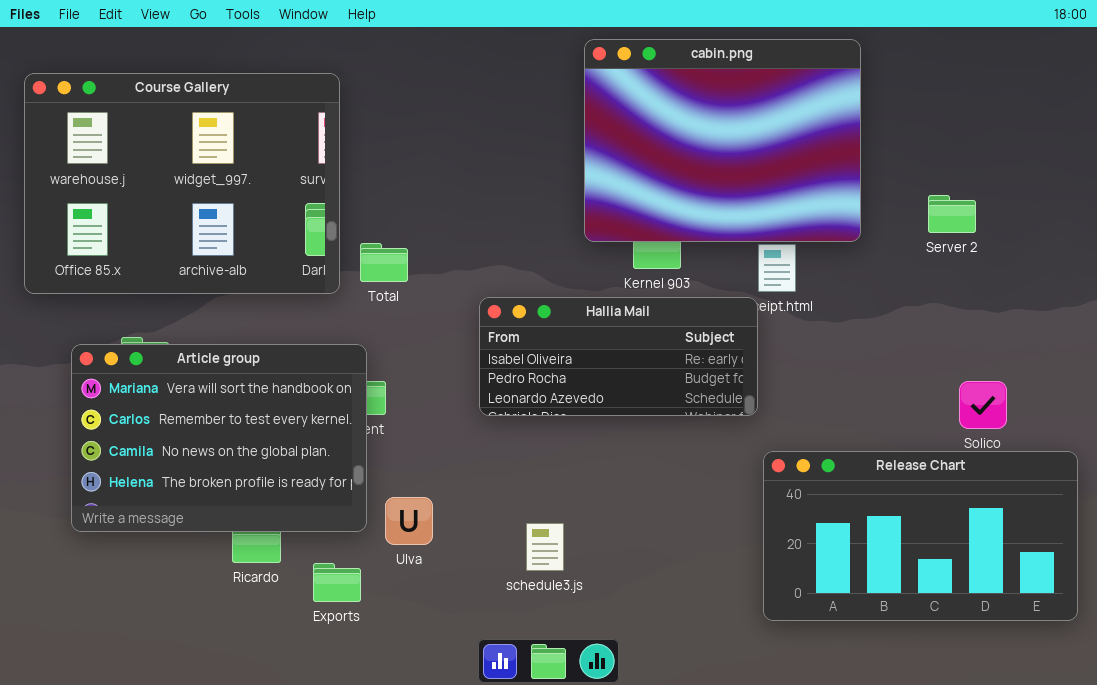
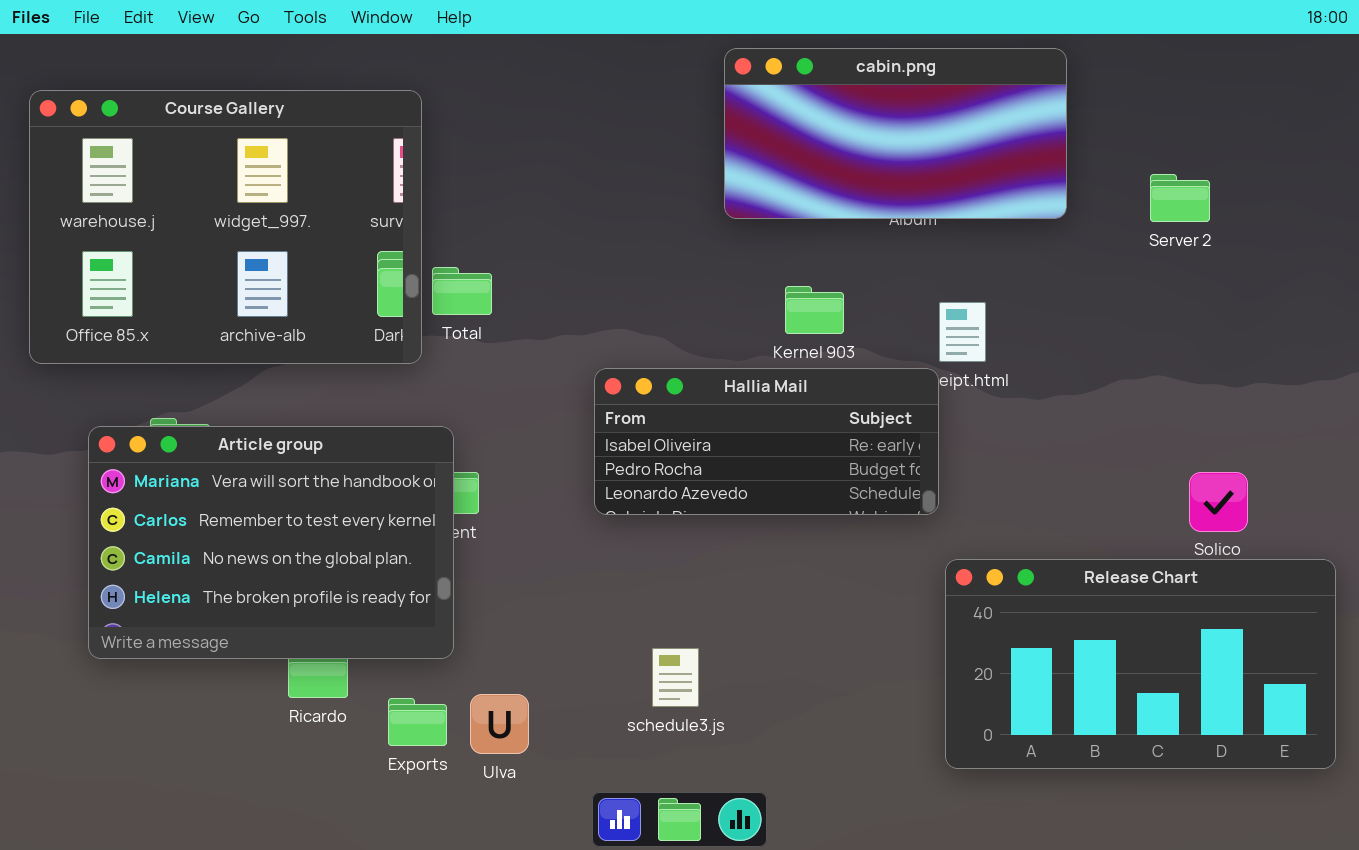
cabin.png: [584,39,861,242] -> [724,48,1067,219], resized
Server 2: [928,195,976,233] -> [1150,174,1210,222], moved
Total: [360,243,408,282] -> [432,267,492,315], moved
Ulva: [385,497,433,545] -> [470,694,529,754], moved

